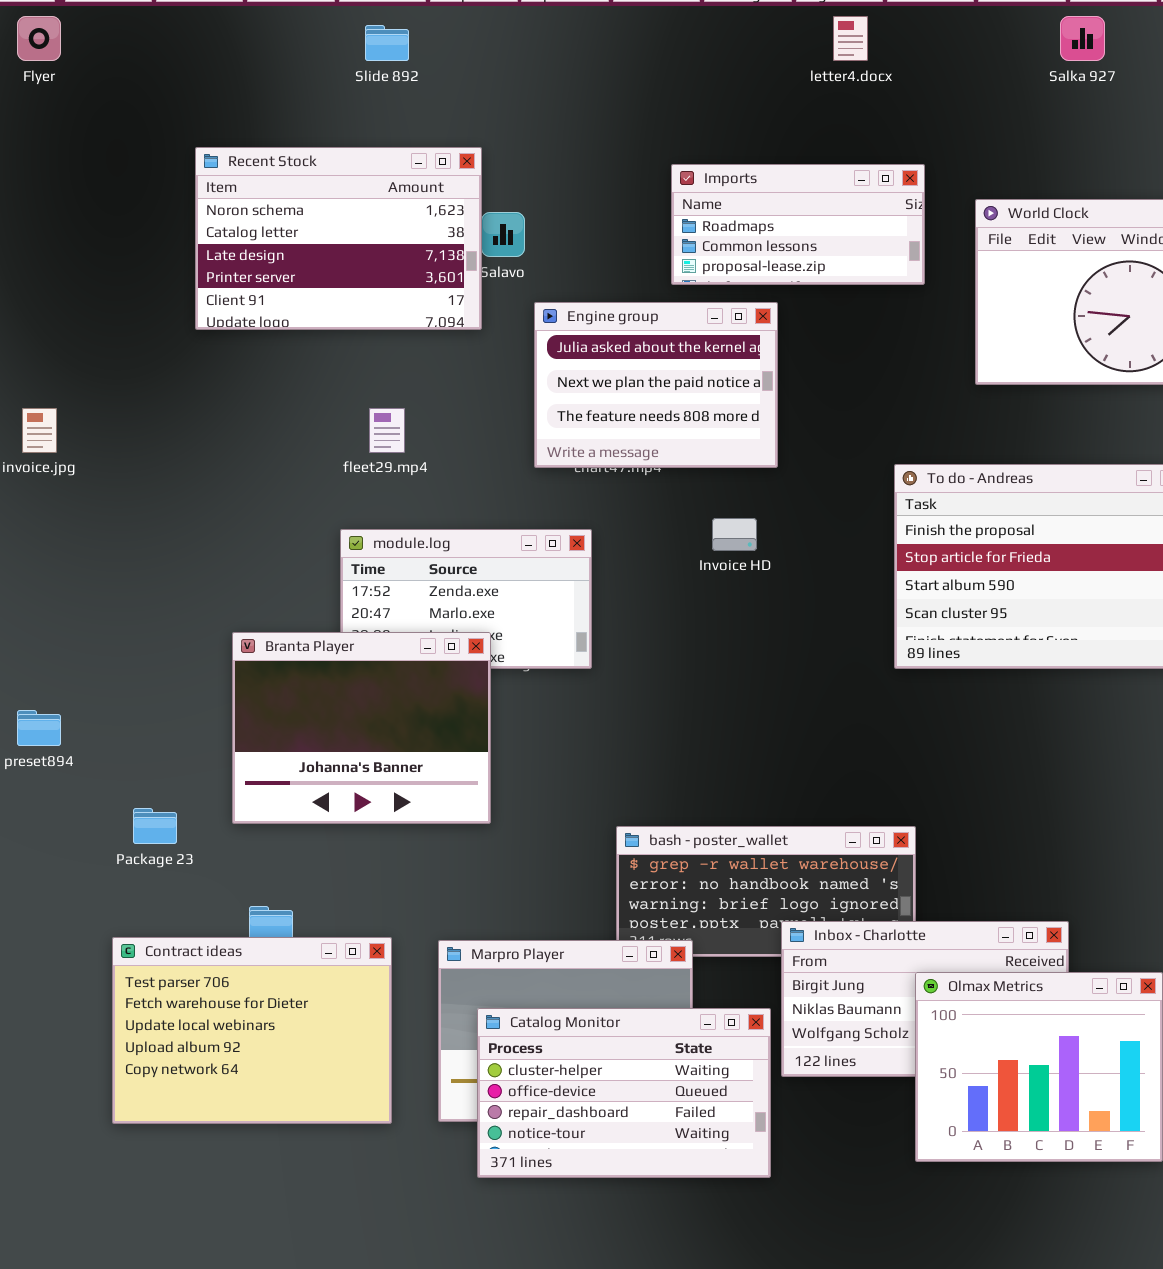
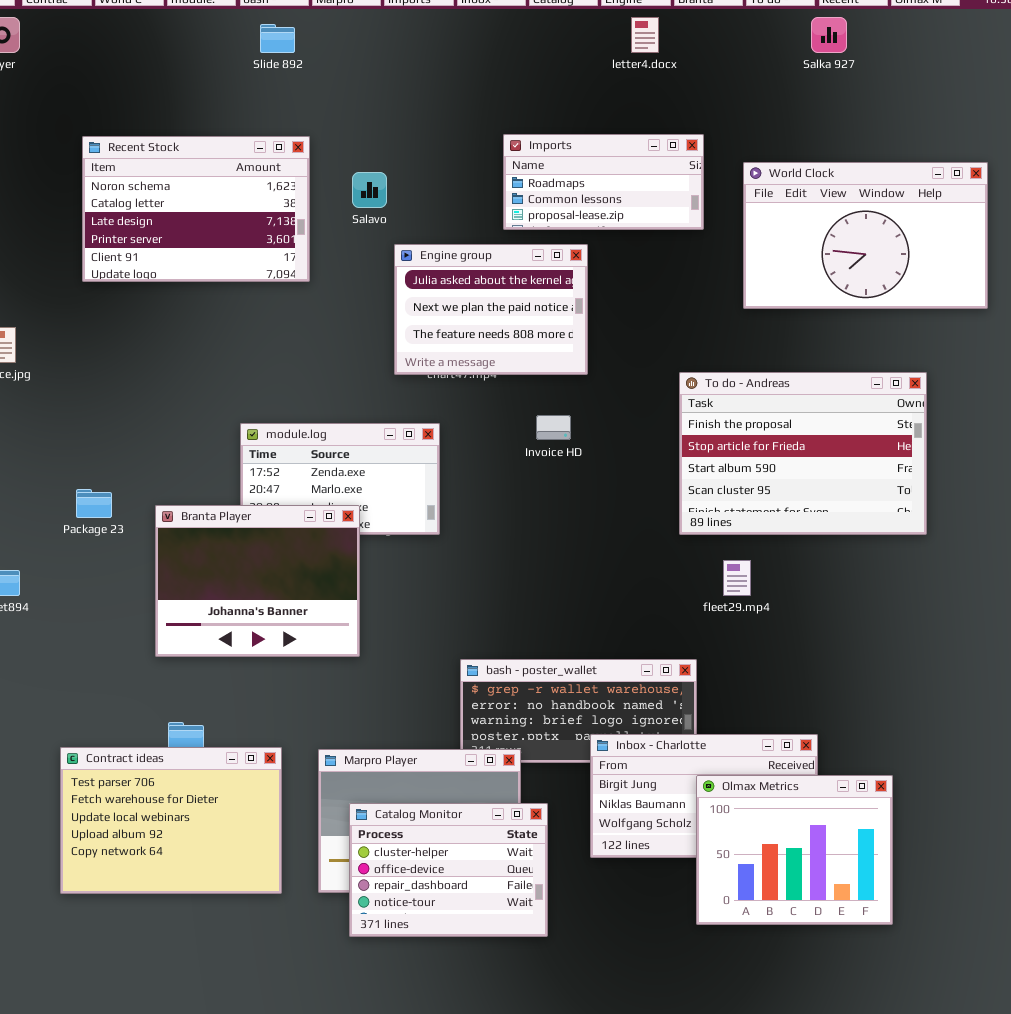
Recent Stock: [195,147,482,330] -> [82,136,310,282], moved
fleet29.mp4: [369,408,405,453] -> [723,560,751,596], moved
Package 23: [133,808,177,844] -> [76,489,112,518], moved
Catalog Monitor: [477,1008,771,1178] -> [349,803,548,937], resized

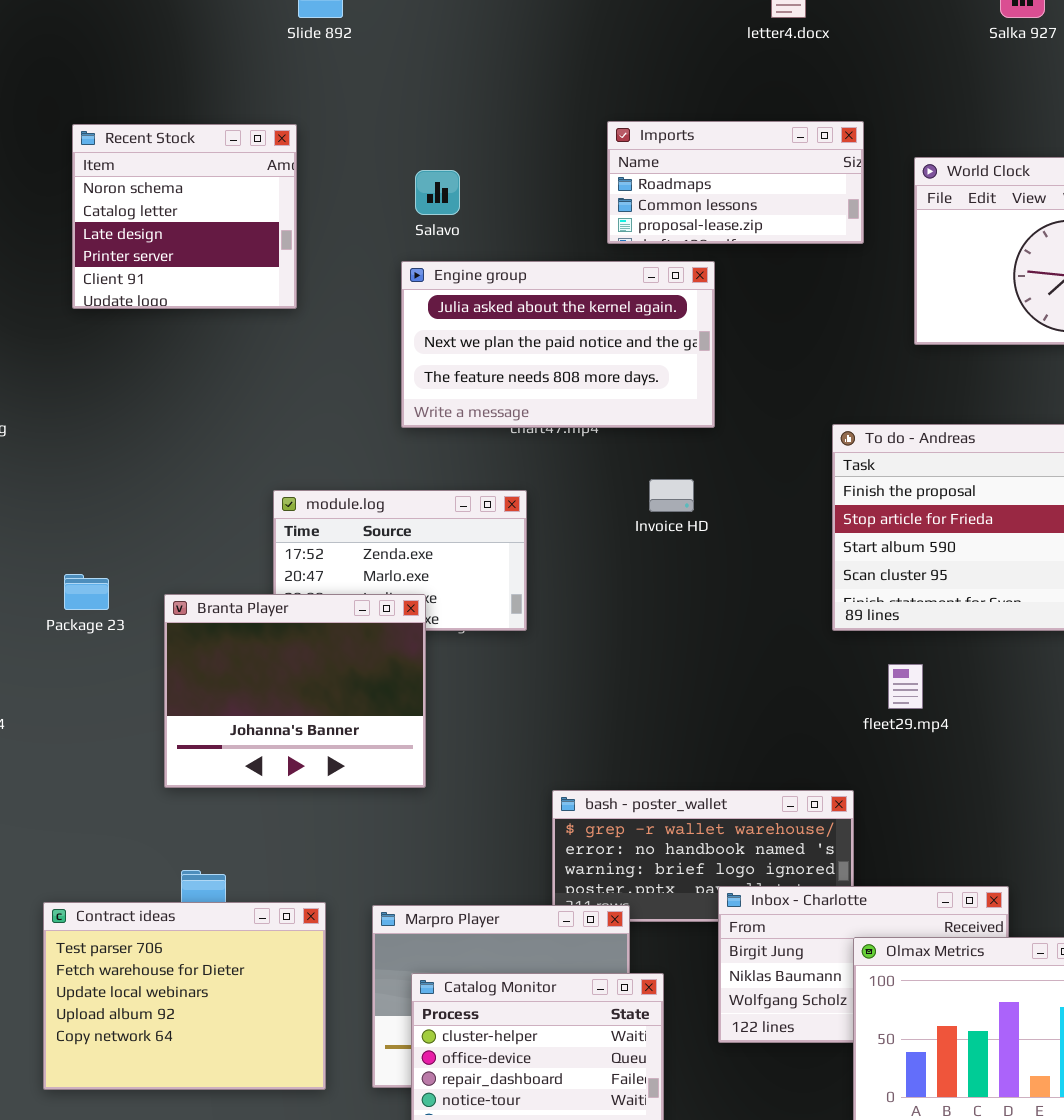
Recent Stock: [82,136,310,282] -> [72,124,297,309], resized
Engine group: [394,244,588,375] -> [401,261,715,428], resized

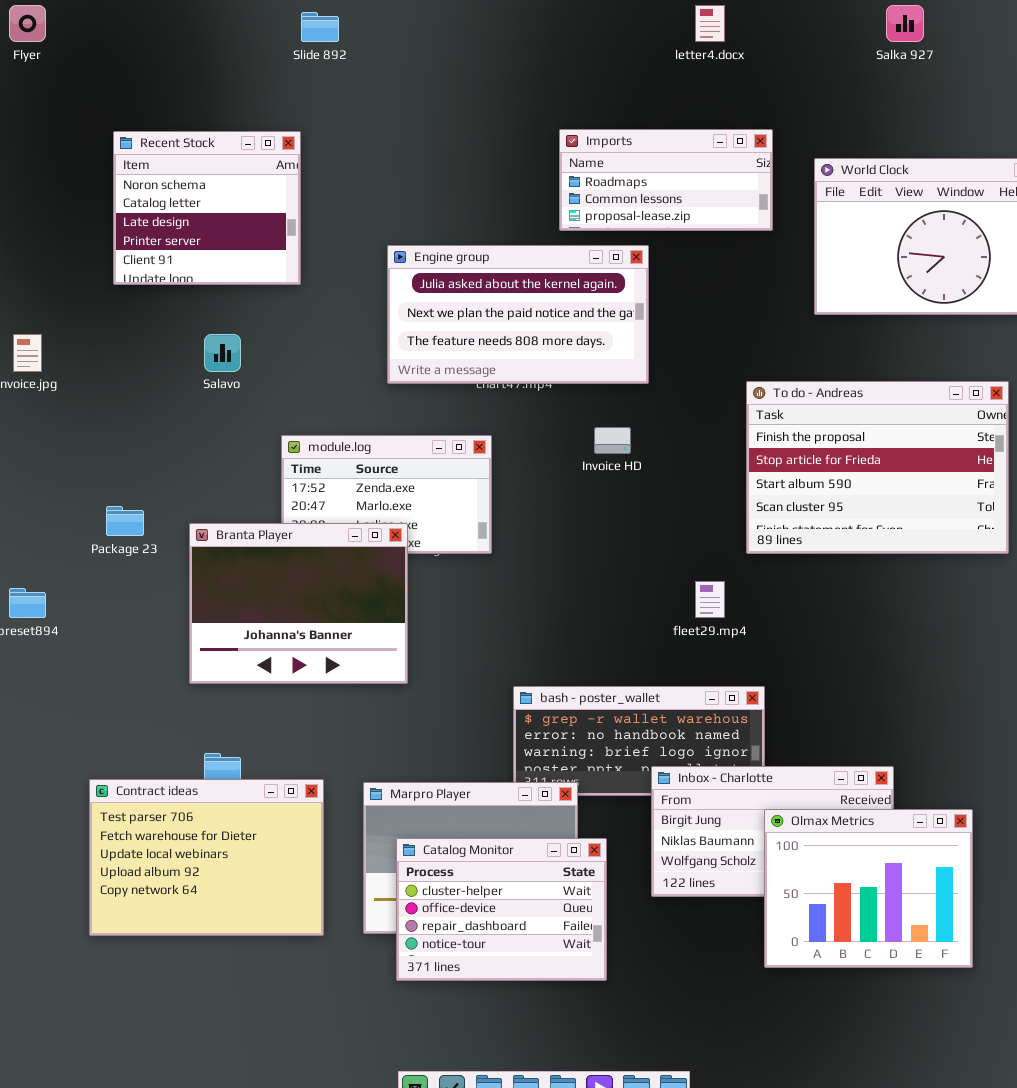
Salavo: [415,170,460,215] -> [204,334,241,372], moved
fleet29.mp4: [888,664,923,709] -> [695,581,725,618], moved

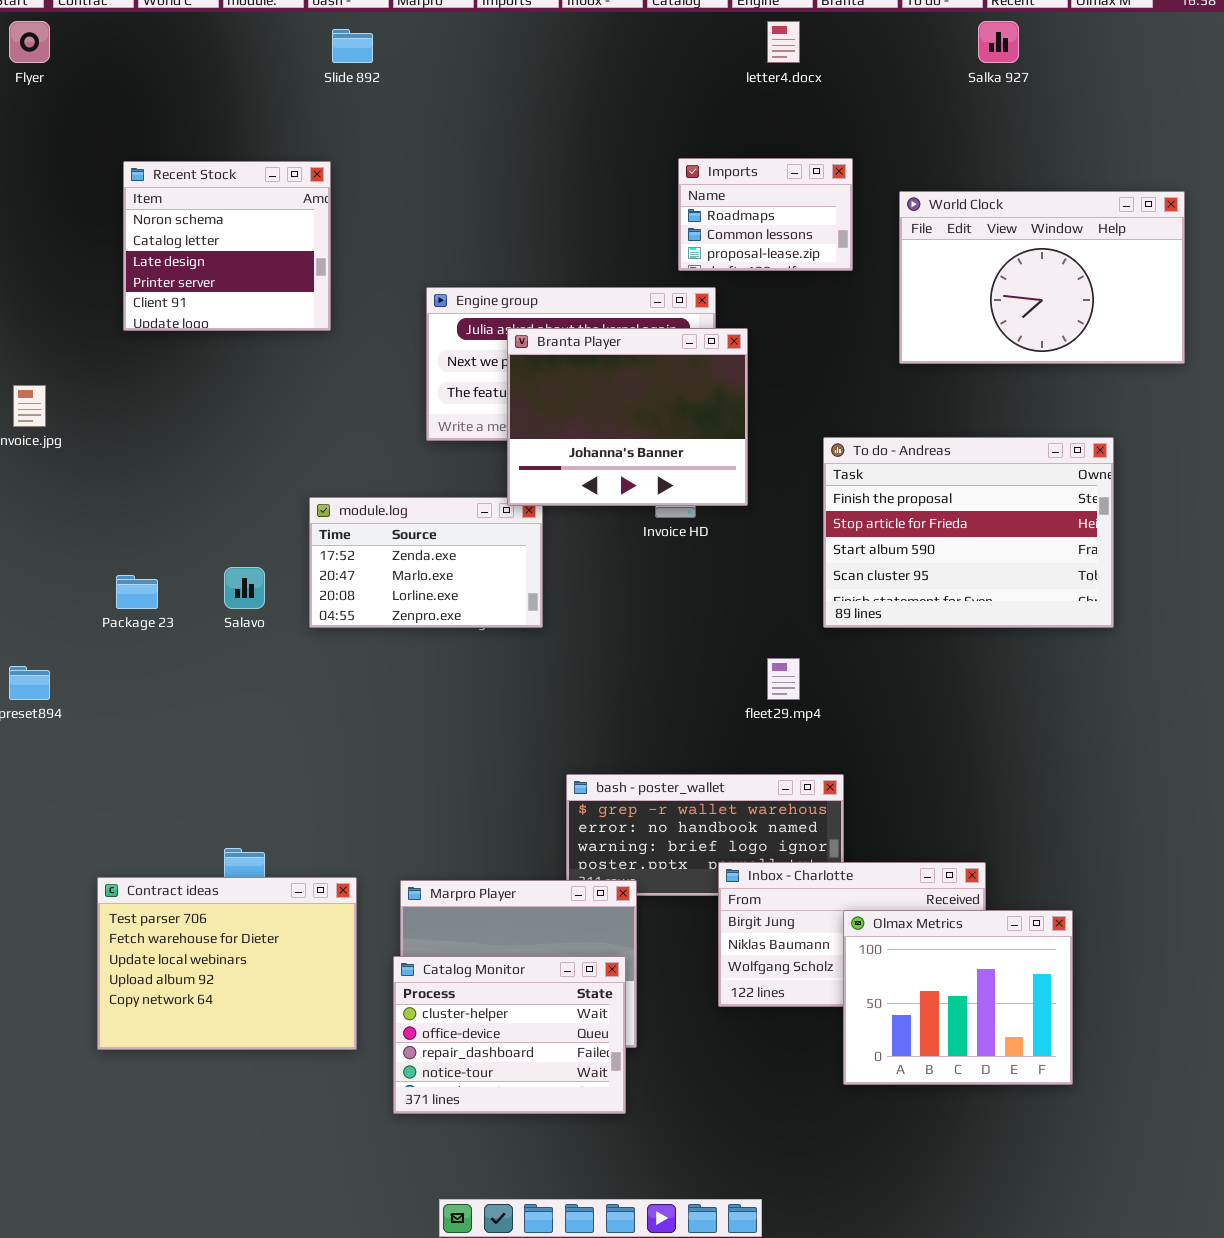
Imports: [559,129,773,231] -> [678,158,853,271], resized
Salavo: [204,334,241,372] -> [224,567,265,609], moved
Branta Player: [189,523,408,684] -> [507,328,748,506], moved
Catalog Monitor: [396,838,607,981] -> [393,956,626,1114], moved

